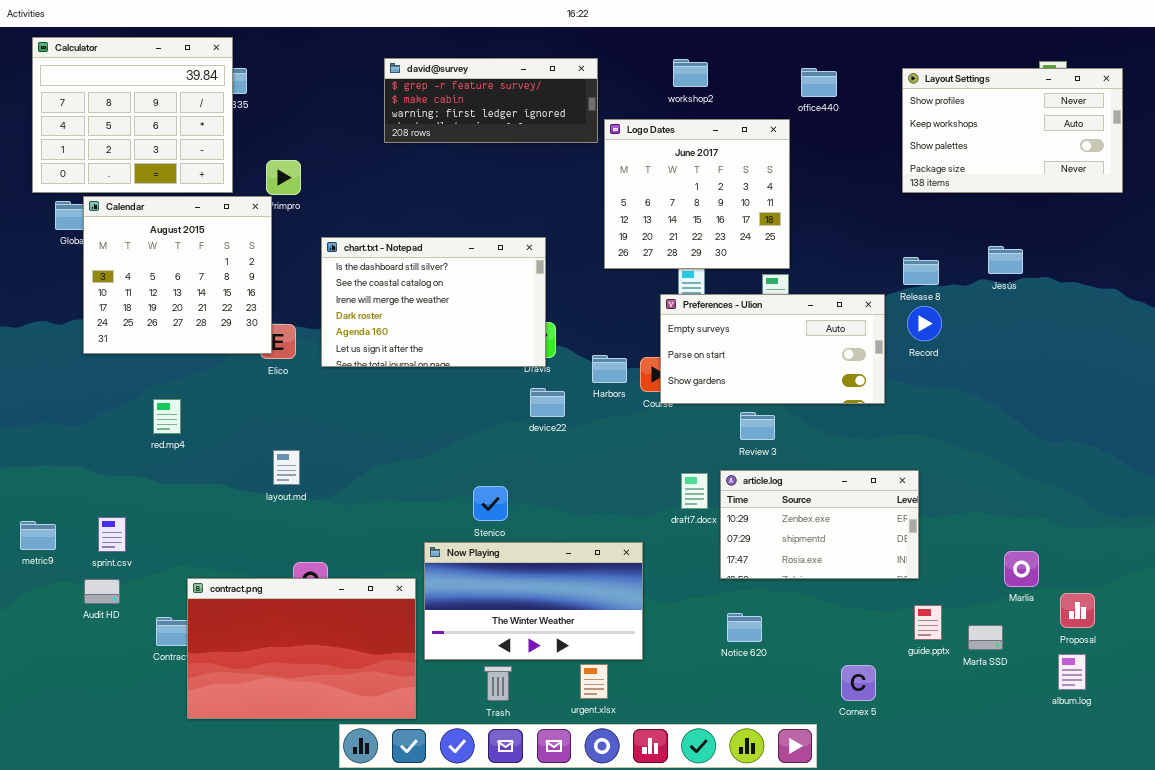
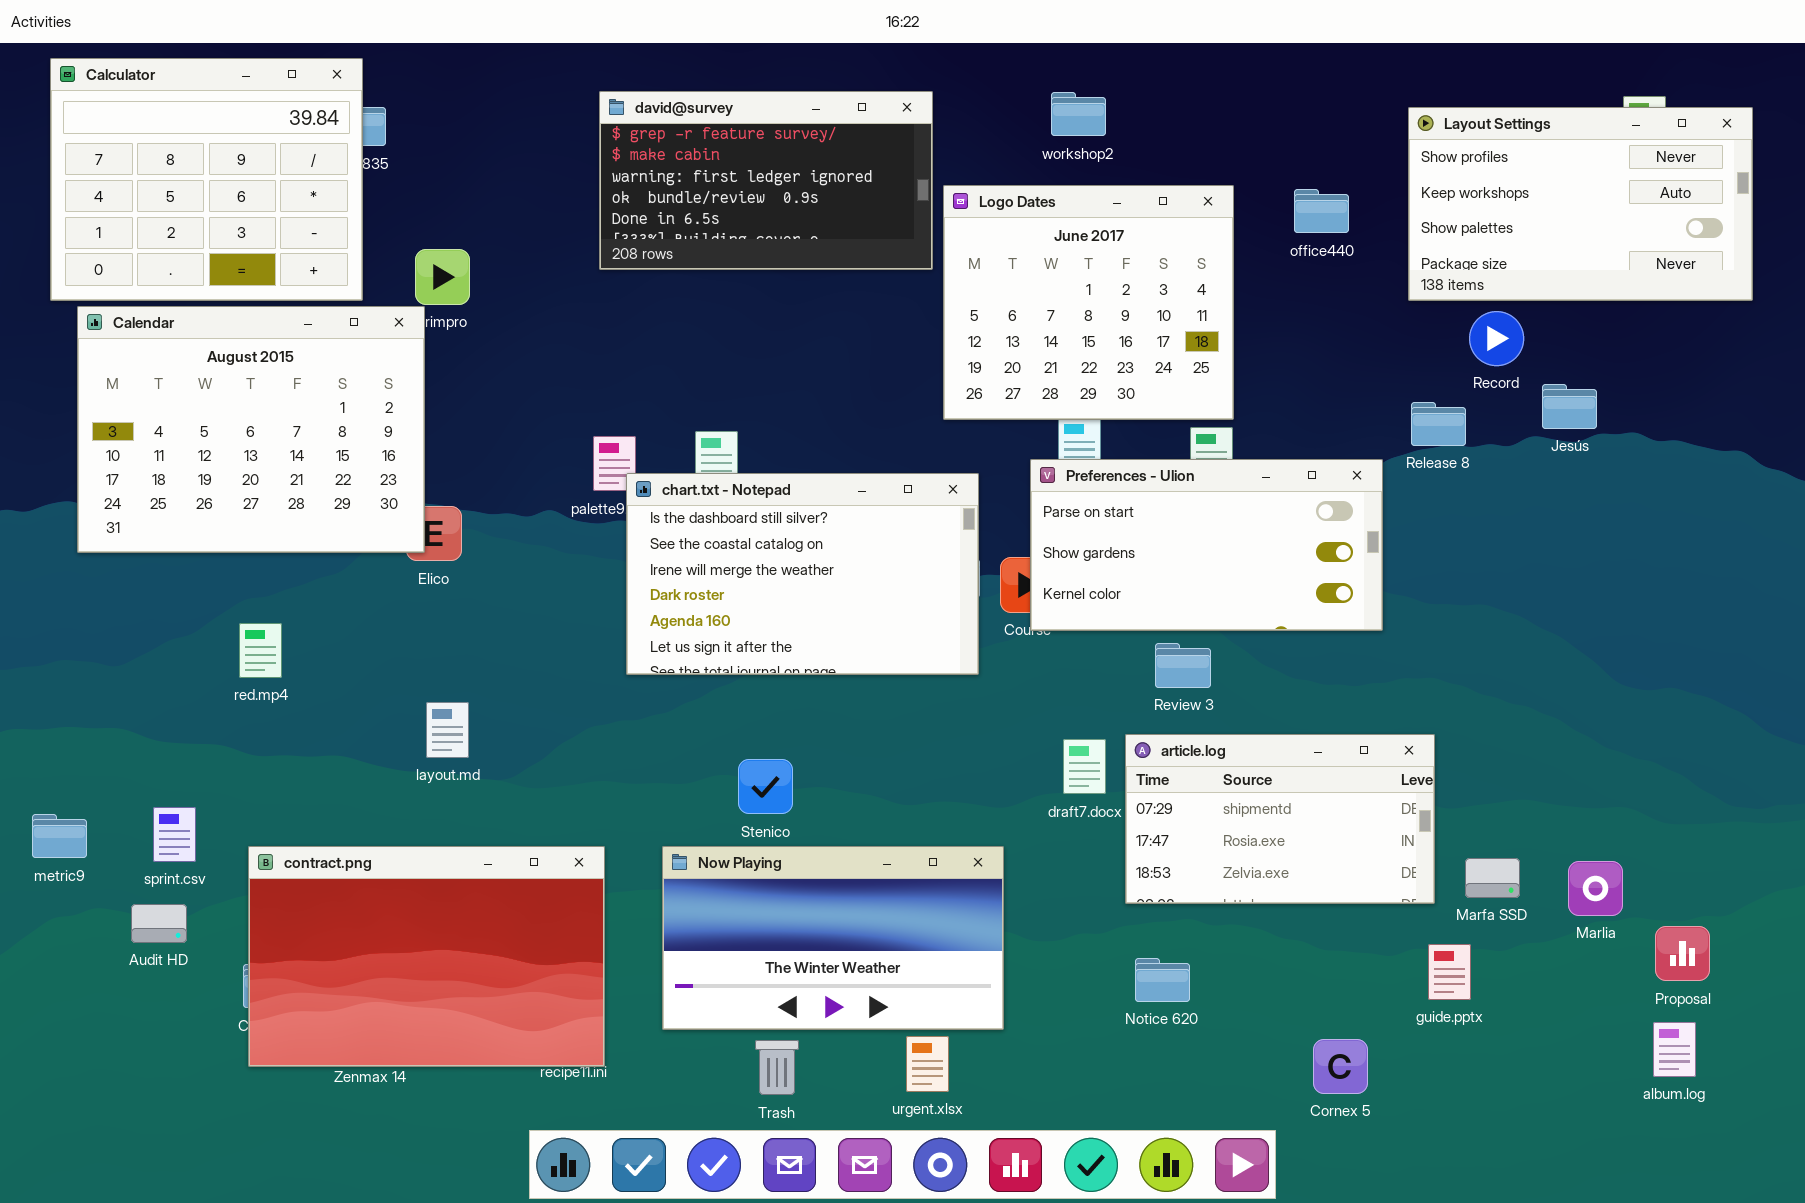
david@survey: [384,58,598,143] -> [599,91,933,270], resized
office440: [801,68,837,97] -> [1294,189,1349,233], moved
Calendar: [83,196,272,354] -> [77,306,425,553], resized
chart.txt - Notepad: [321,237,546,367] -> [626,473,979,675], moved
Preferences - Ulion: [660,294,885,404] -> [1030,459,1383,631], scrolled down 1 row
Record: [907,306,942,341] -> [1469,311,1524,366], moved
article.log: [720,470,919,579] -> [1125,734,1435,904], scrolled down 1 row
contract.png: [187,578,416,719] -> [248,846,605,1067], moved
Marfa SSD: [968,625,1003,650] -> [1465,858,1520,898], moved

